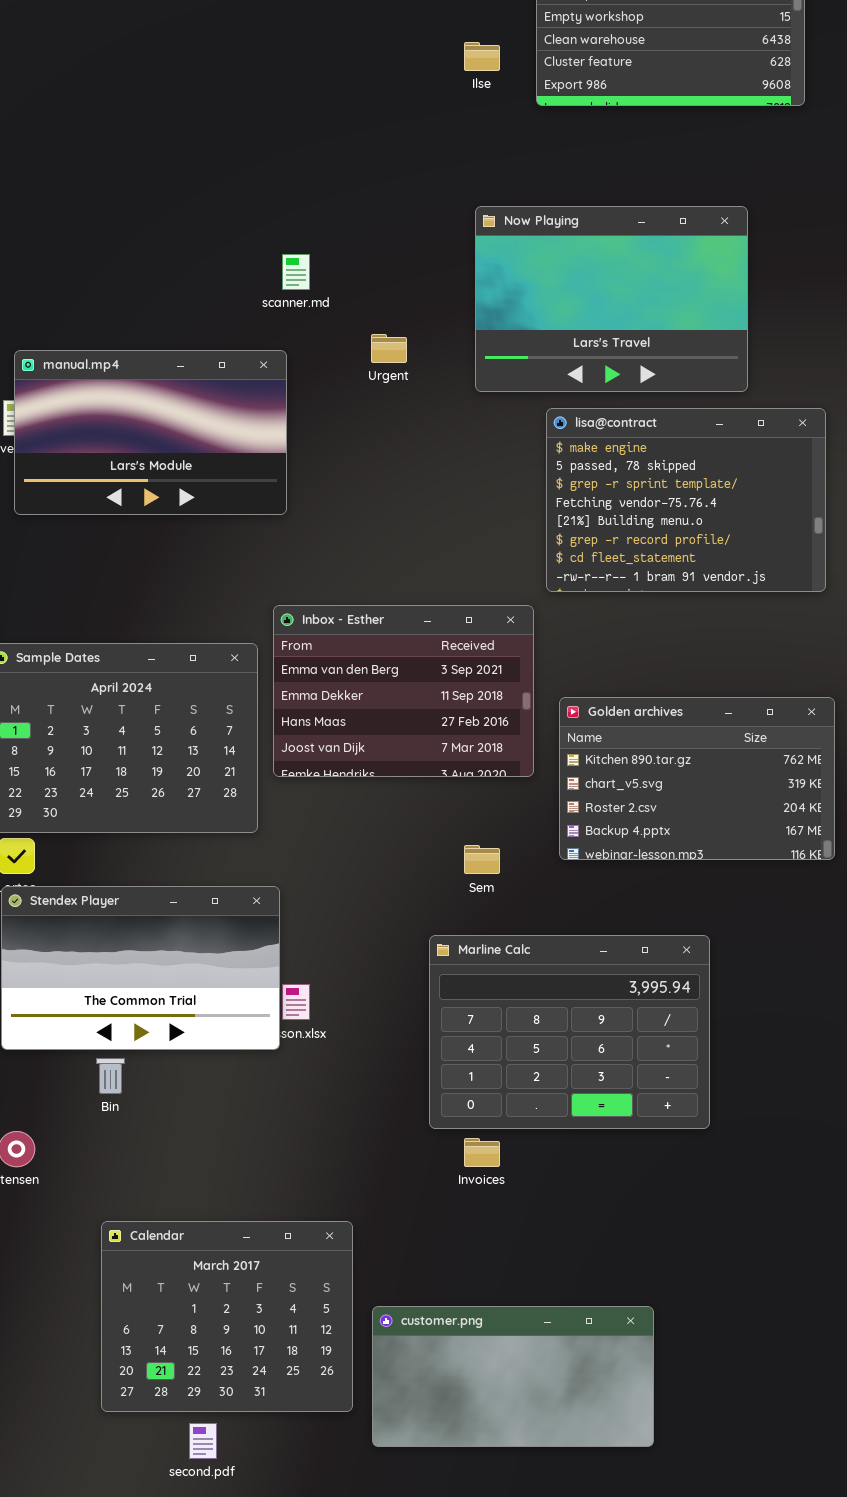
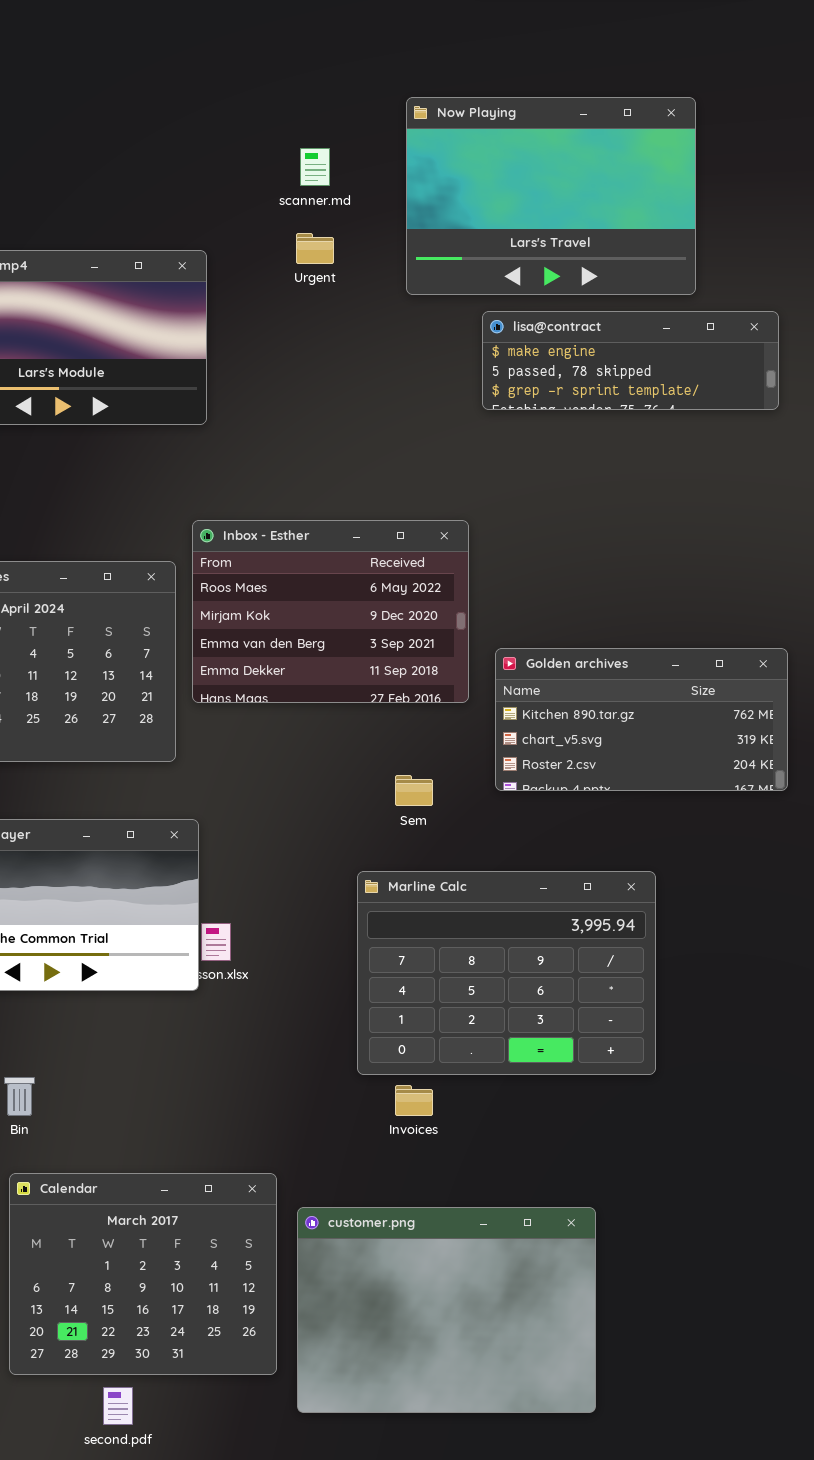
scanner.md: [282,254,310,290] -> [300,148,330,186], moved
lisa@contract: [546,408,826,592] -> [482,311,779,410], resized
Inbox - Esther: [273,605,534,777] -> [192,520,469,703], scrolled up 2 rows
Golden archives: [559,697,835,860] -> [495,648,788,791], resized
Bin: [96,1058,125,1094] -> [4,1077,35,1116], moved
customer.png: [372,1306,654,1447] -> [297,1207,596,1413], resized

